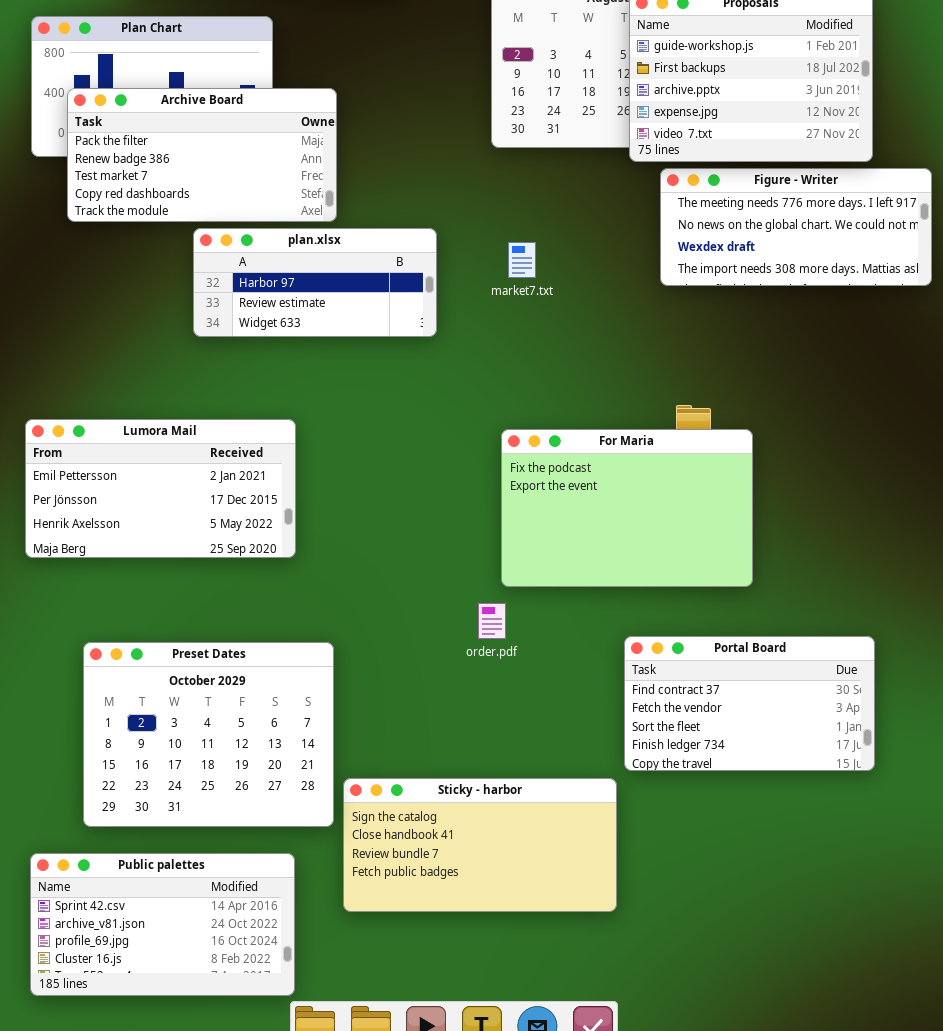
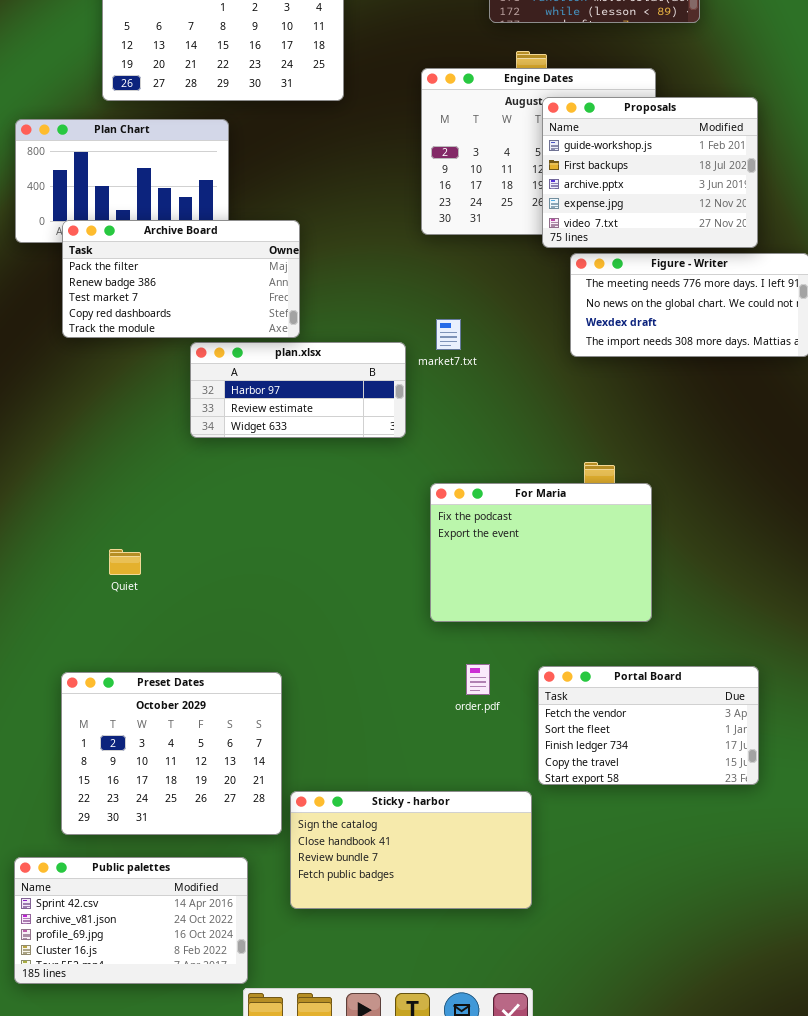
Archive Board: [67,88,337,222] -> [62,220,300,338], moved
plan.xlsx: [193,228,437,337] -> [190,342,406,438], moved
Lumora Mail: [25,419,296,558] -> none, closed
order.pdf: [478,603,506,639] -> [466,664,490,695], moved
Portal Board: [624,636,875,771] -> [538,666,759,785], scrolled down 1 row

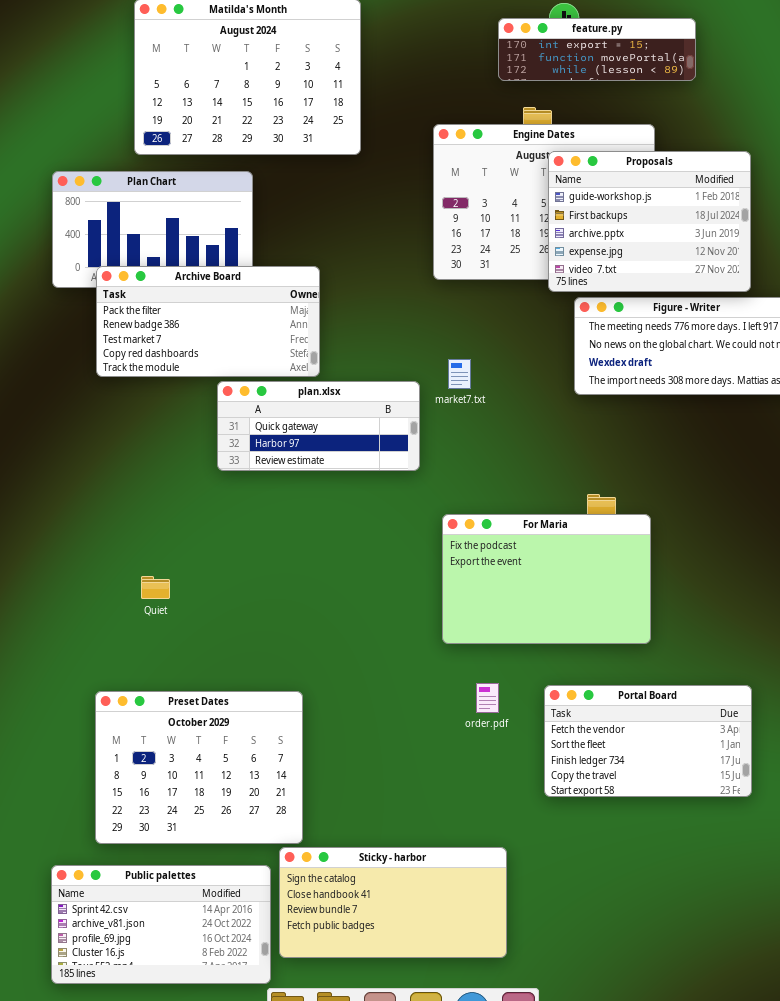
plan.xlsx: [190,342,406,438] -> [217,381,420,471], scrolled up 1 row
Sticky - harbor: [290,791,532,909] -> [279,847,507,958], moved

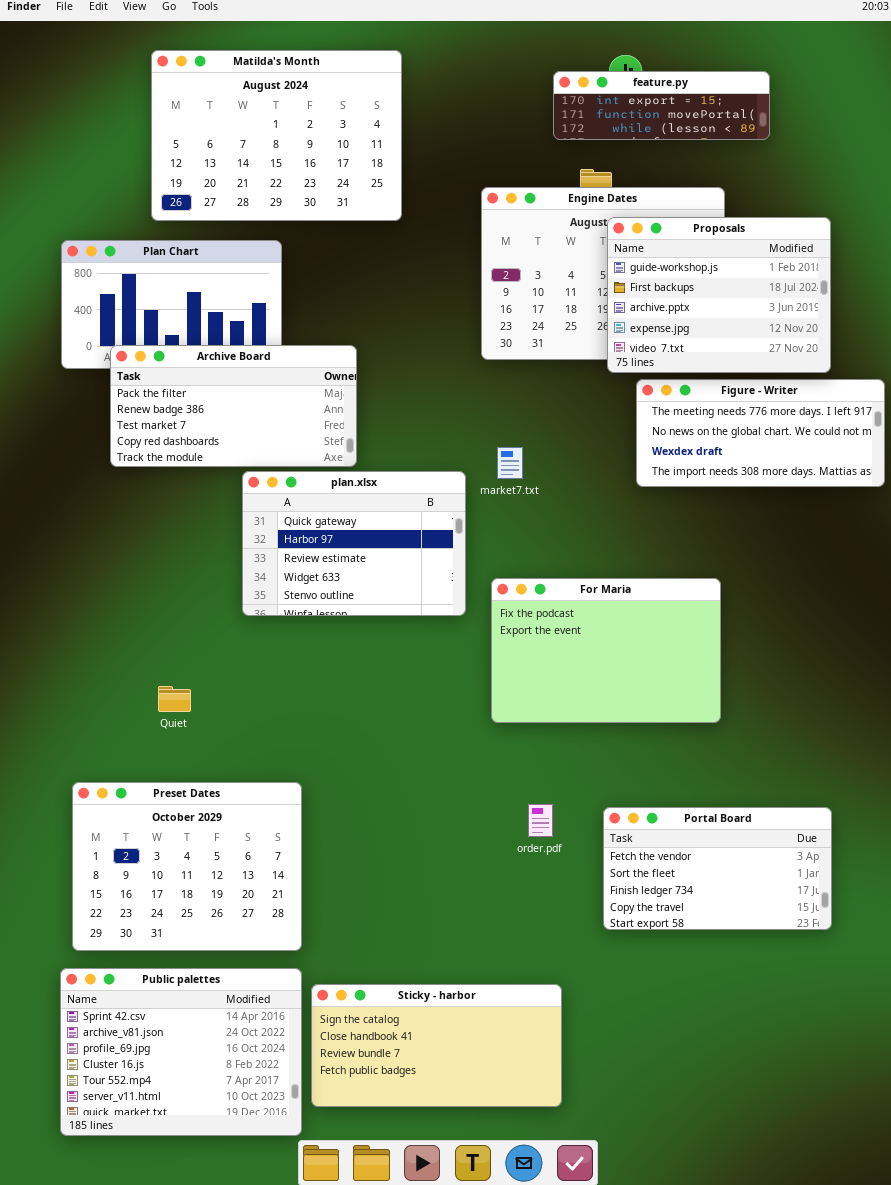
plan.xlsx: [217,381,420,471] -> [242,471,466,616], resized
For Maria: [442,514,651,644] -> [491,578,721,723], moved
Preset Dates: [95,691,303,844] -> [72,782,302,951], moved
Public palettes: [51,865,271,984] -> [60,968,302,1136], resized

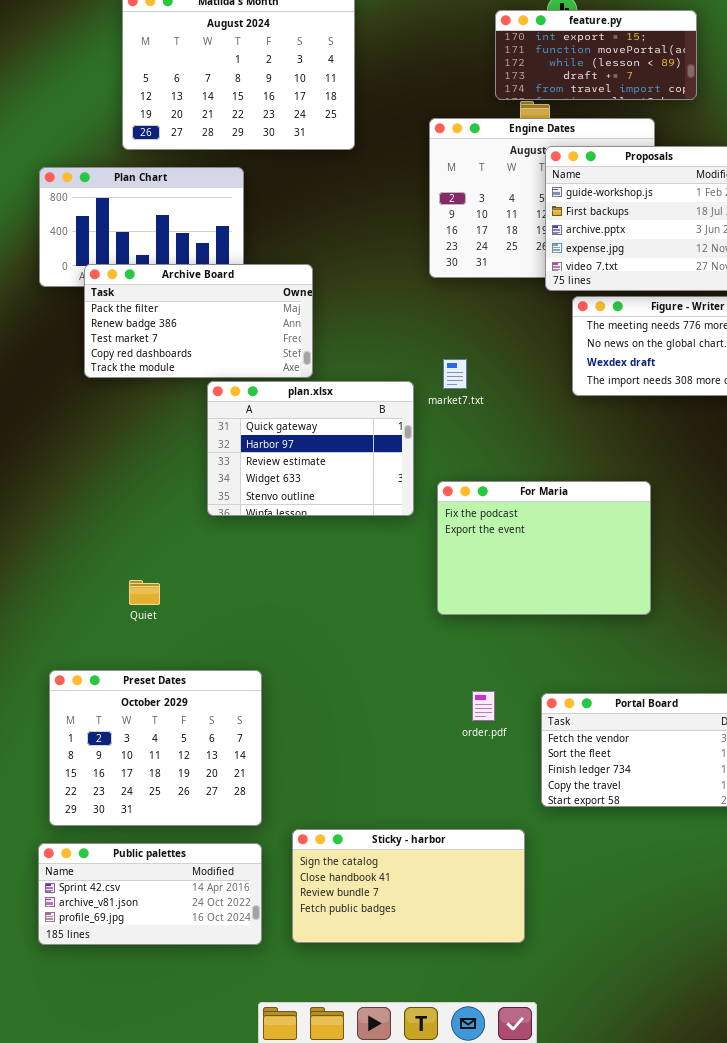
feature.py: [553,71,770,140] -> [495,10,697,100], resized
Public palettes: [60,968,302,1136] -> [38,843,262,945], resized
Sticky - harbor: [311,984,562,1107] -> [292,829,525,943], moved

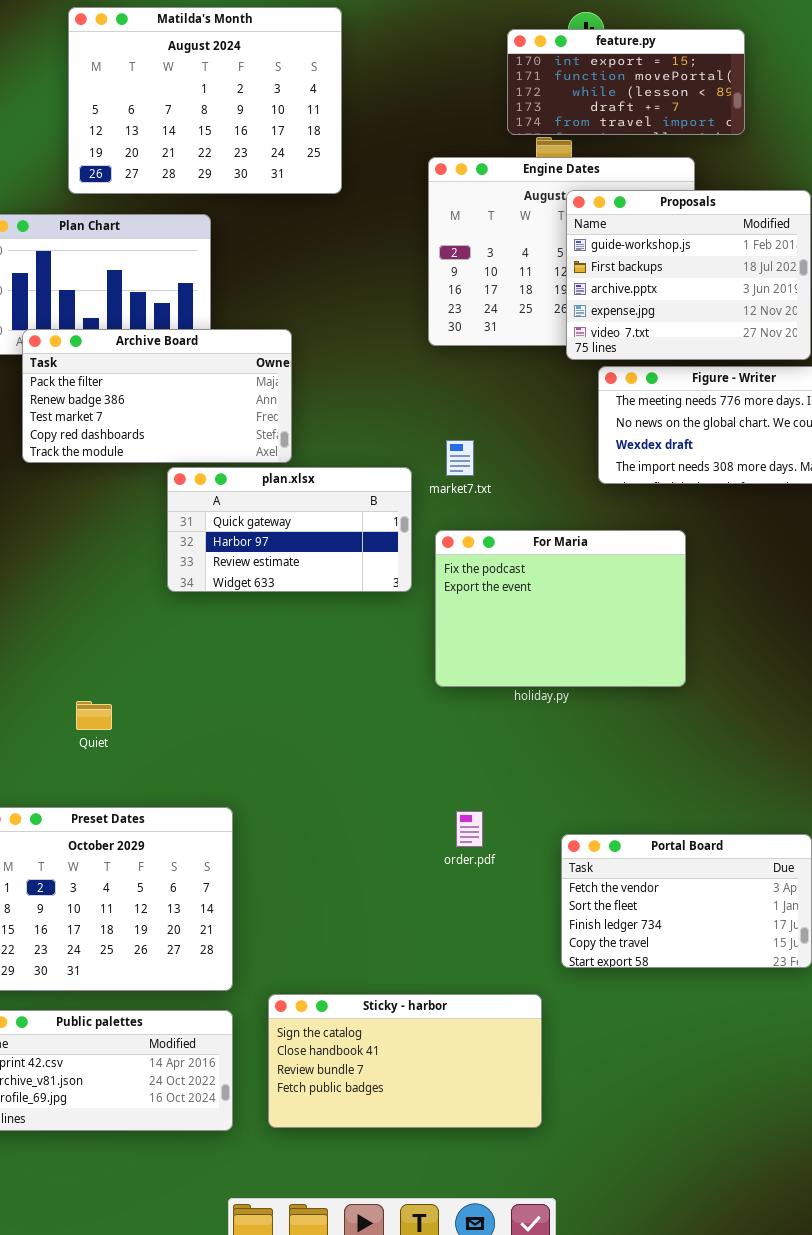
plan.xlsx: [207,381,414,516] -> [167,467,412,592], resized
For Maria: [437,481,651,615] -> [435,530,686,687], moved
order.pdf: [472,691,495,721] -> [456,811,483,847], moved

